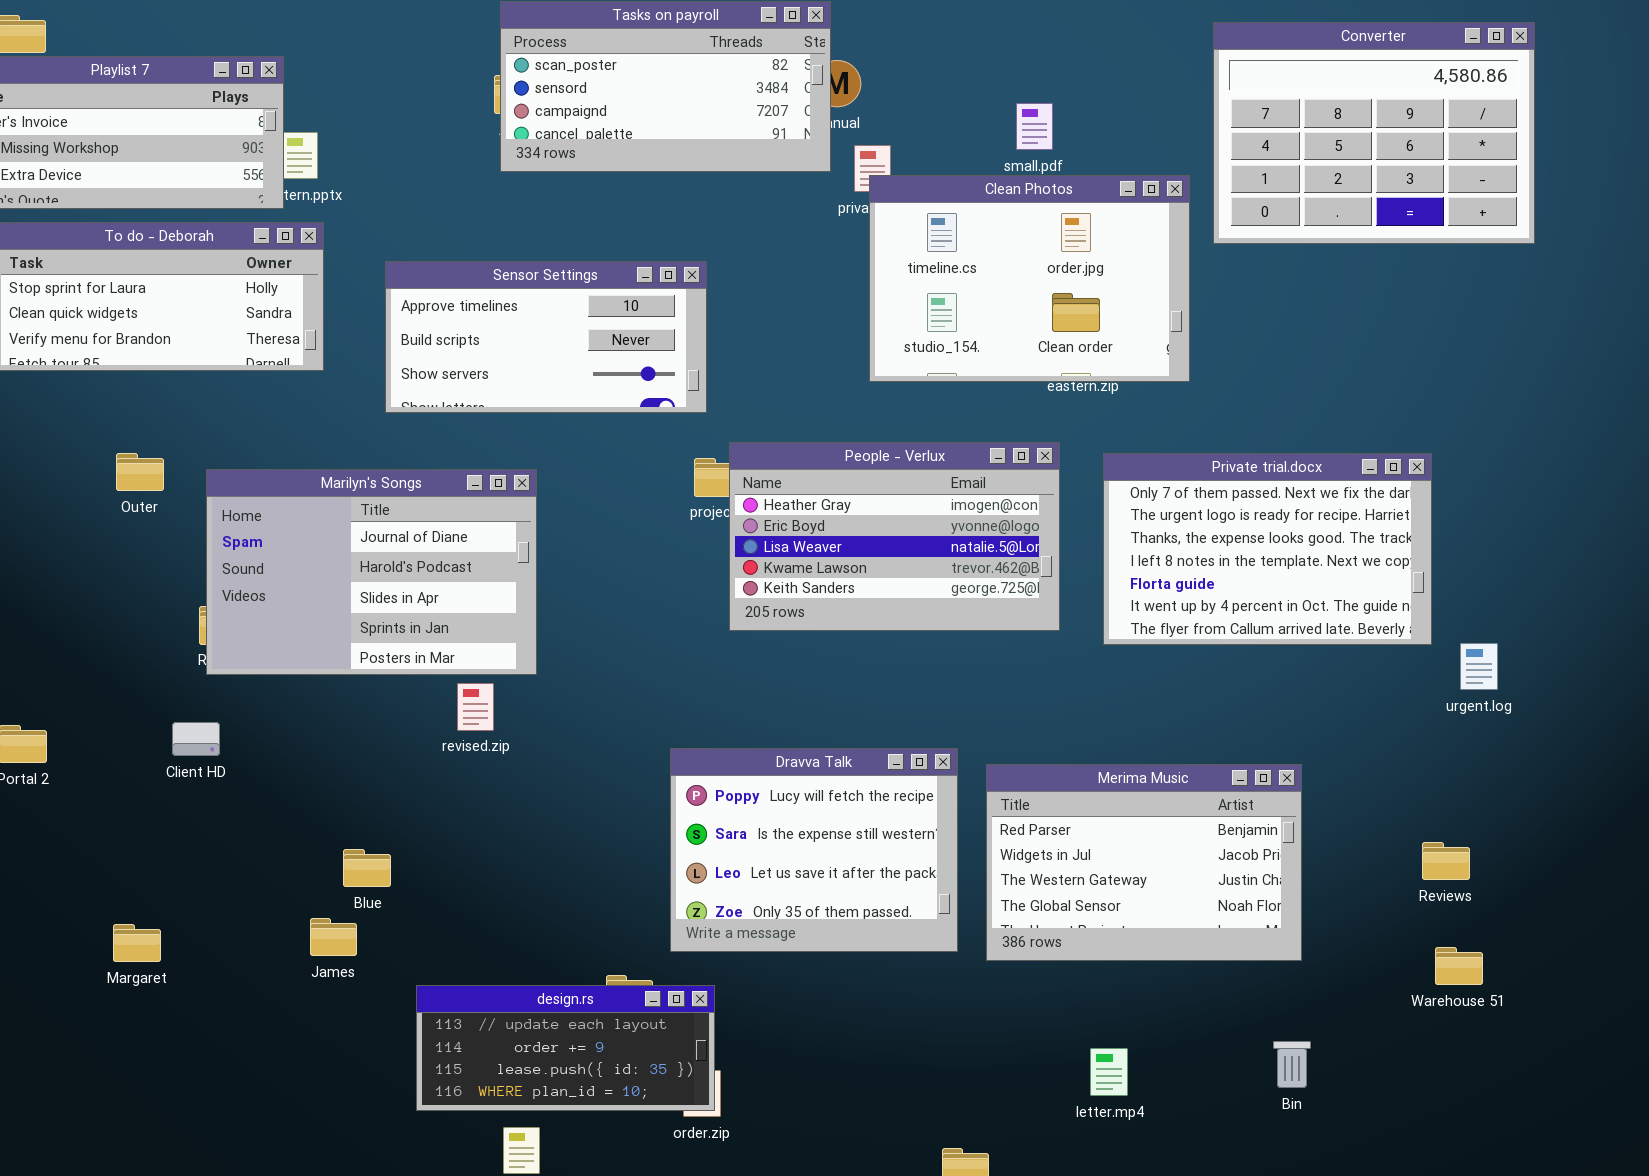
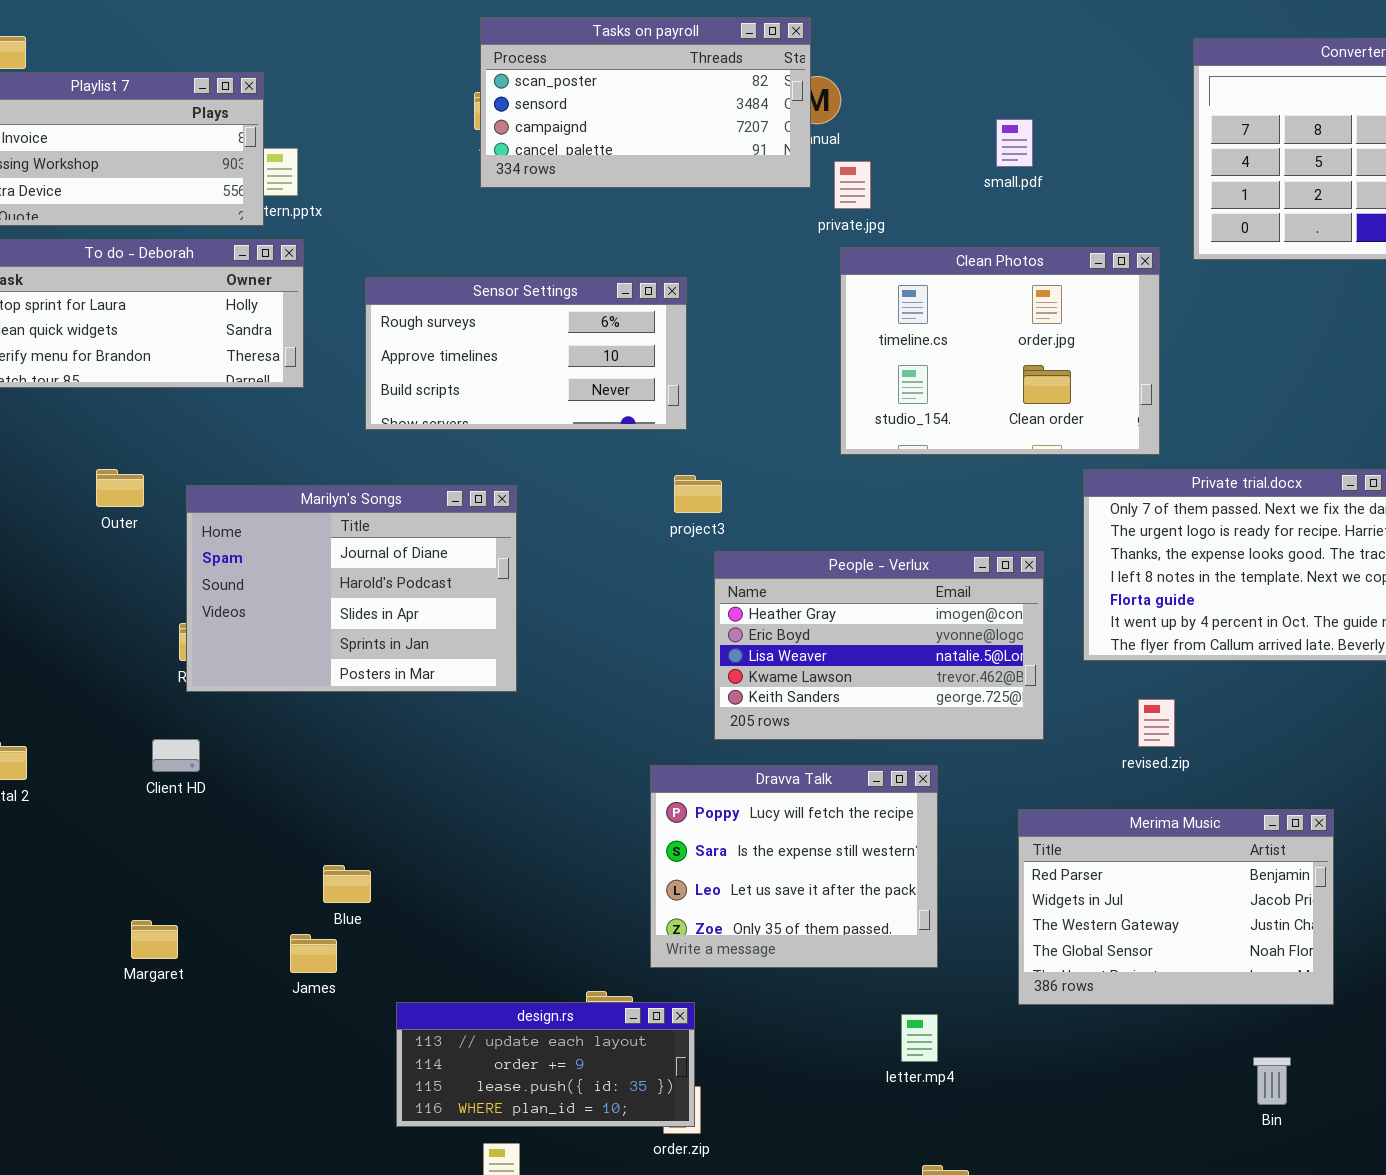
Clean Photos: [869,175,1190,382] -> [840,247,1160,455], moved
Sensor Settings: [385,261,707,413] -> [365,277,687,430], scrolled up 1 row
People - Verlux: [729,442,1060,631] -> [714,551,1044,740], moved
revised.zip: [457,683,494,731] -> [1138,699,1175,747], moved
Merima Music: [986,764,1302,961] -> [1018,809,1334,1005], moved
Margaret: [113,924,161,962] -> [131,920,178,959], moved
letter.mp4: [1090,1048,1128,1096] -> [901,1014,938,1062], moved

